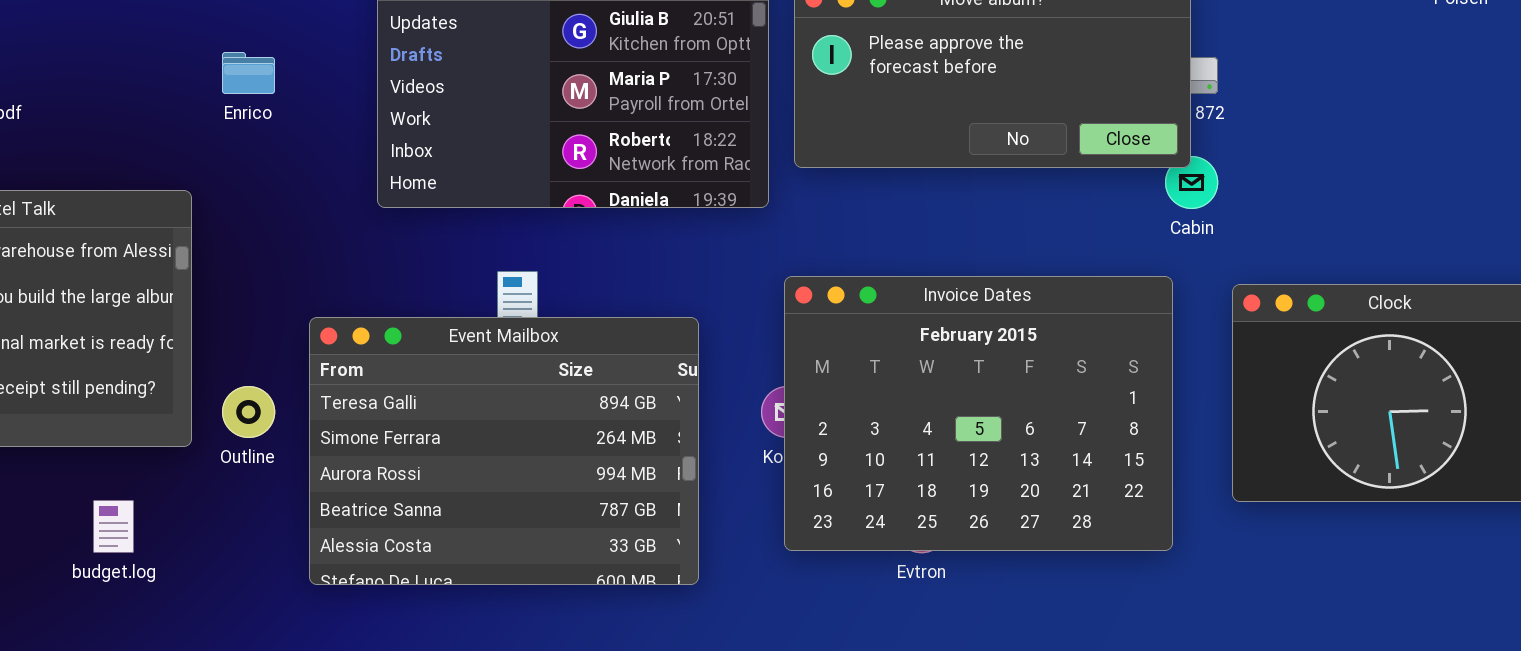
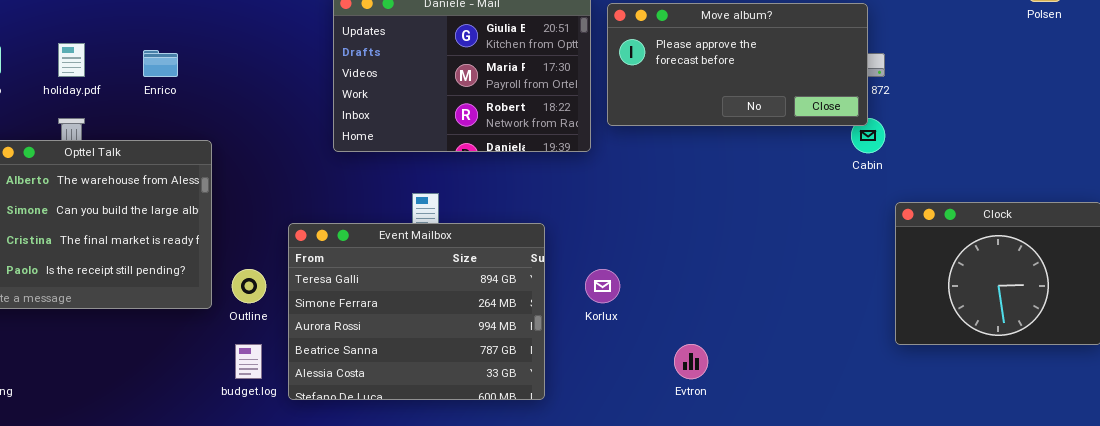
Enrico: [222,52,275,94] -> [143,50,178,77], moved
Invoice Dates: [784,276,1173,551] -> none, closed
budget.log: [93,500,134,553] -> [235,344,262,379], moved

